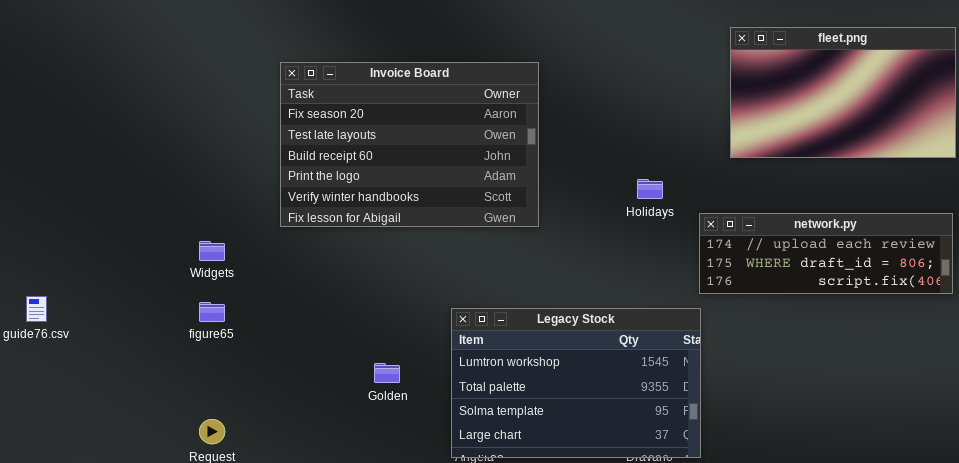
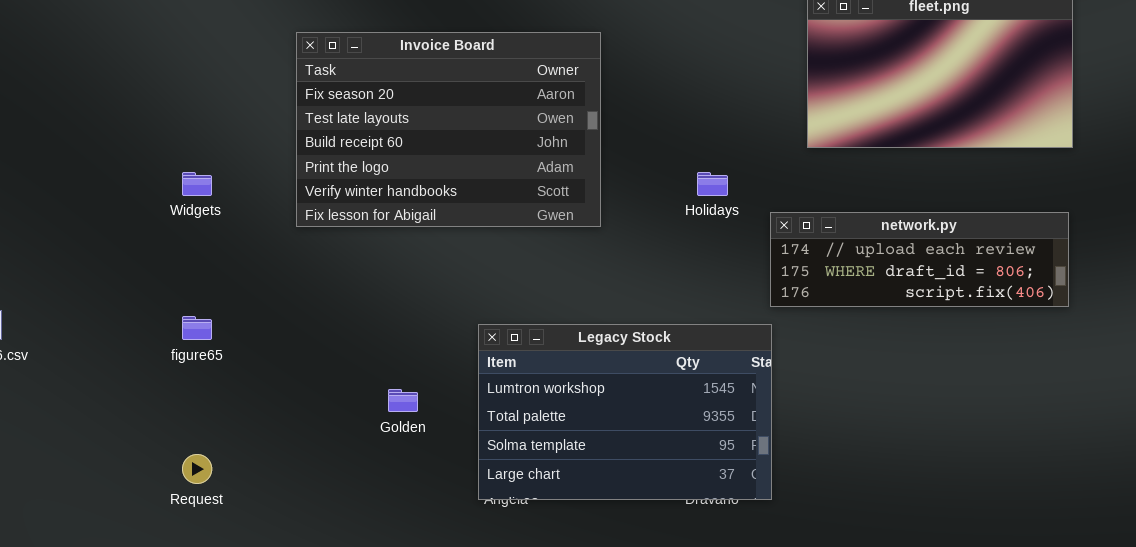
Invoice Board: [280,62,539,227] -> [296,32,601,227], moved
Widgets: [199,241,225,261] -> [182,172,212,196], moved

